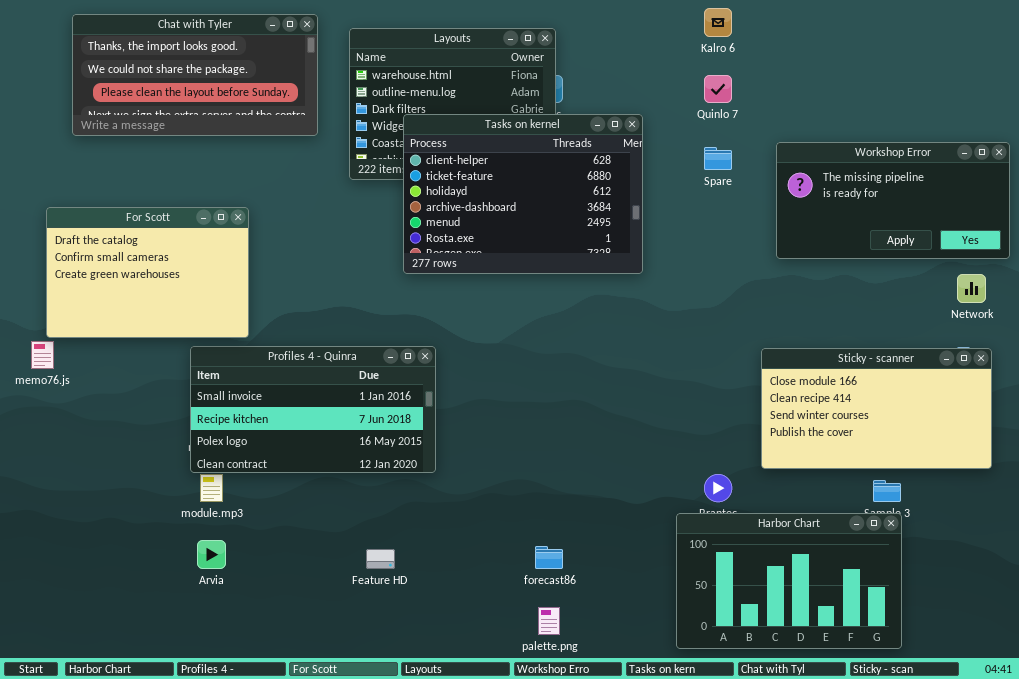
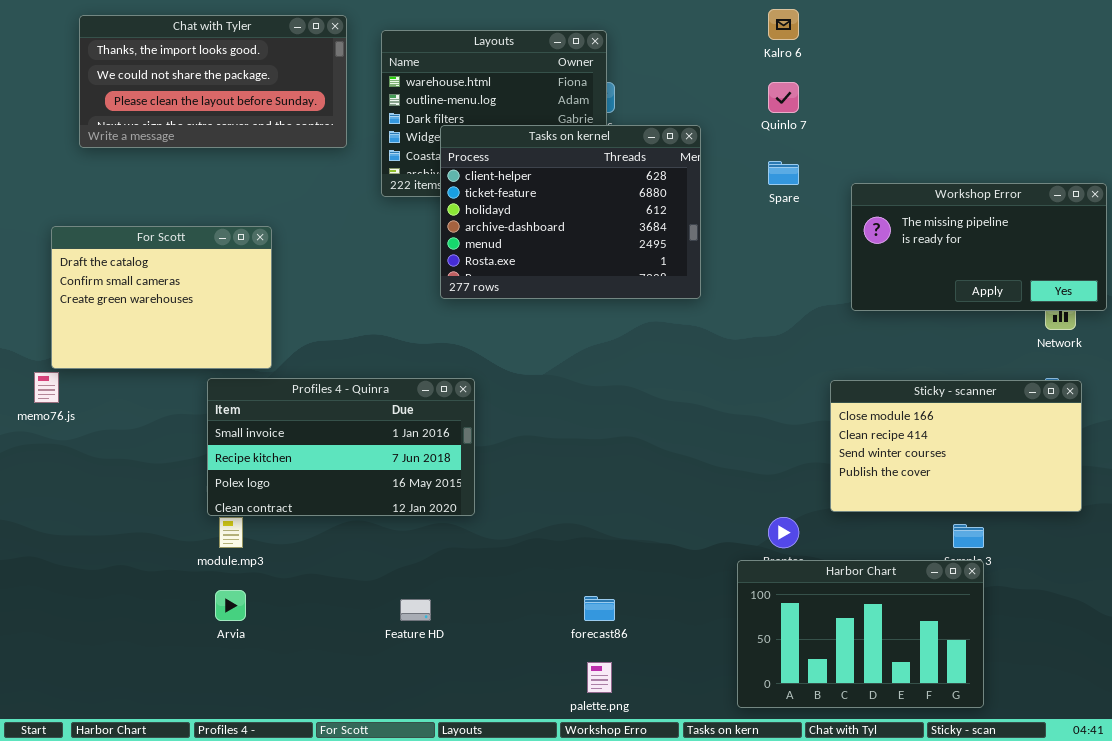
Workshop Error: [776,142,1010,259] -> [851,183,1107,311], moved

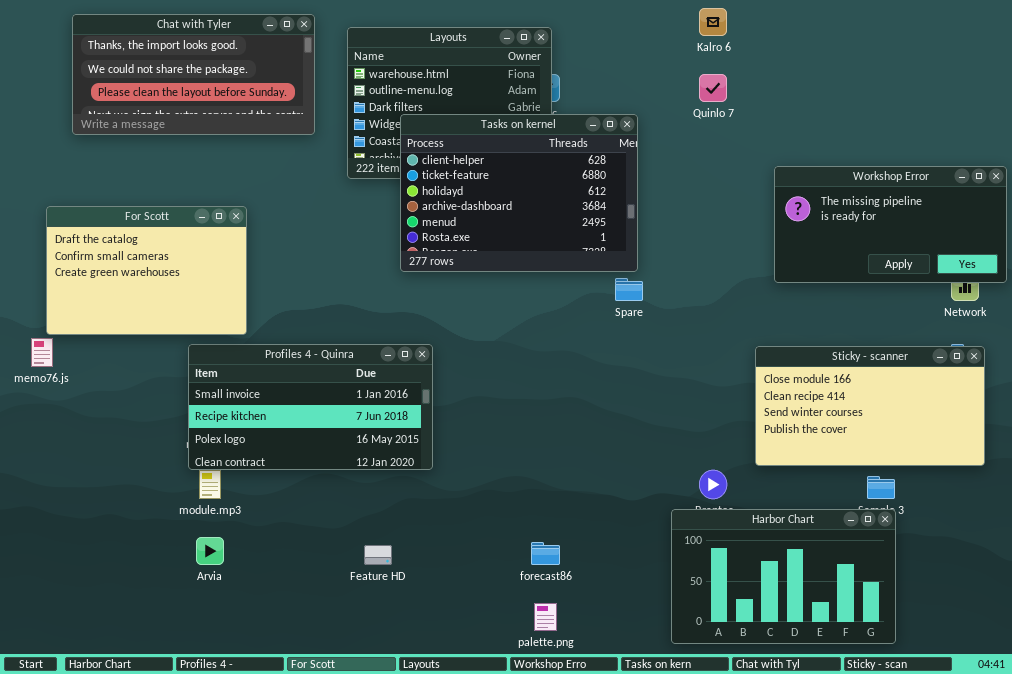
Spare: [768,161,799,185] -> [615,278,643,301], moved

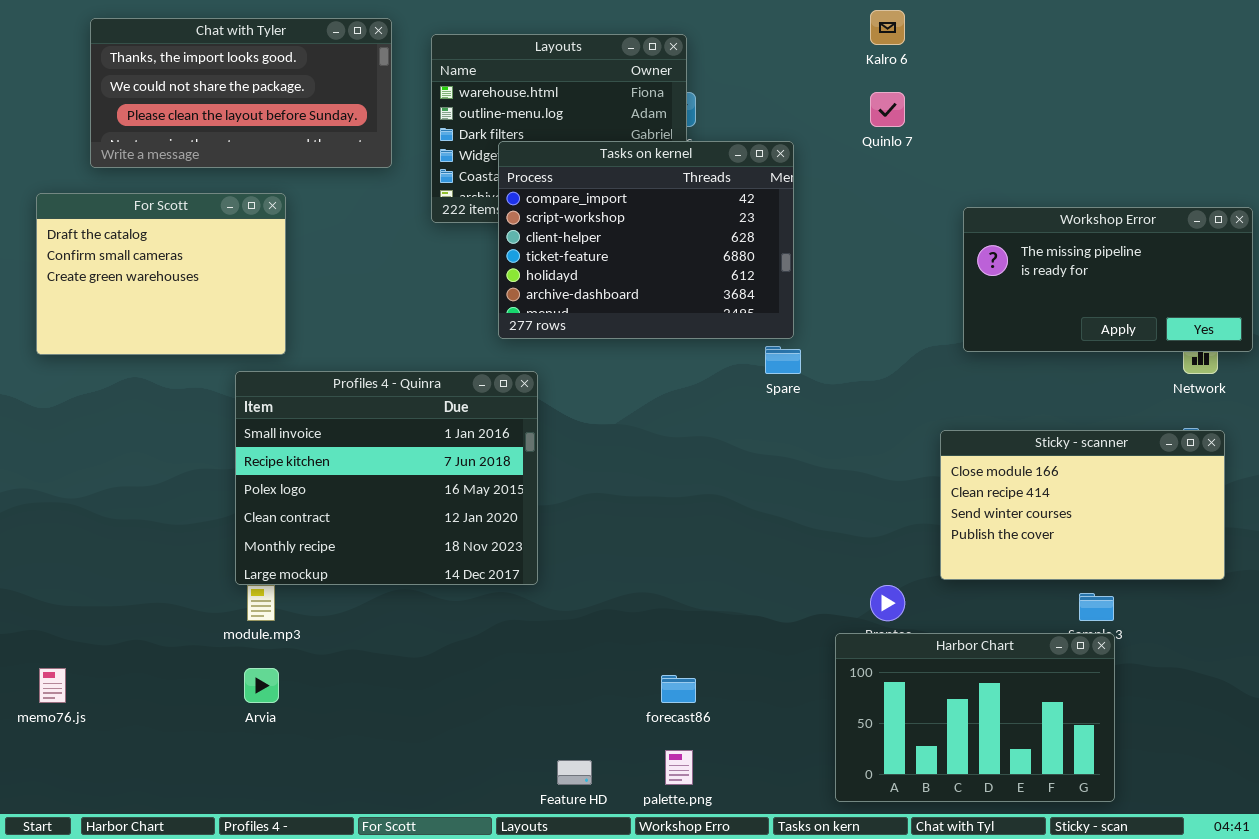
Tasks on kernel: [400,114,638,272] -> [498,141,794,339], scrolled up 2 rows
For Scott: [46,206,247,335] -> [36,193,286,355], moved
memo76.js: [31,338,53,367] -> [39,668,66,703], moved
Profiles 4 - Quinra: [188,344,433,470] -> [235,371,538,585], resized
Feature HD: [364,545,392,565] -> [557,760,592,785], moved

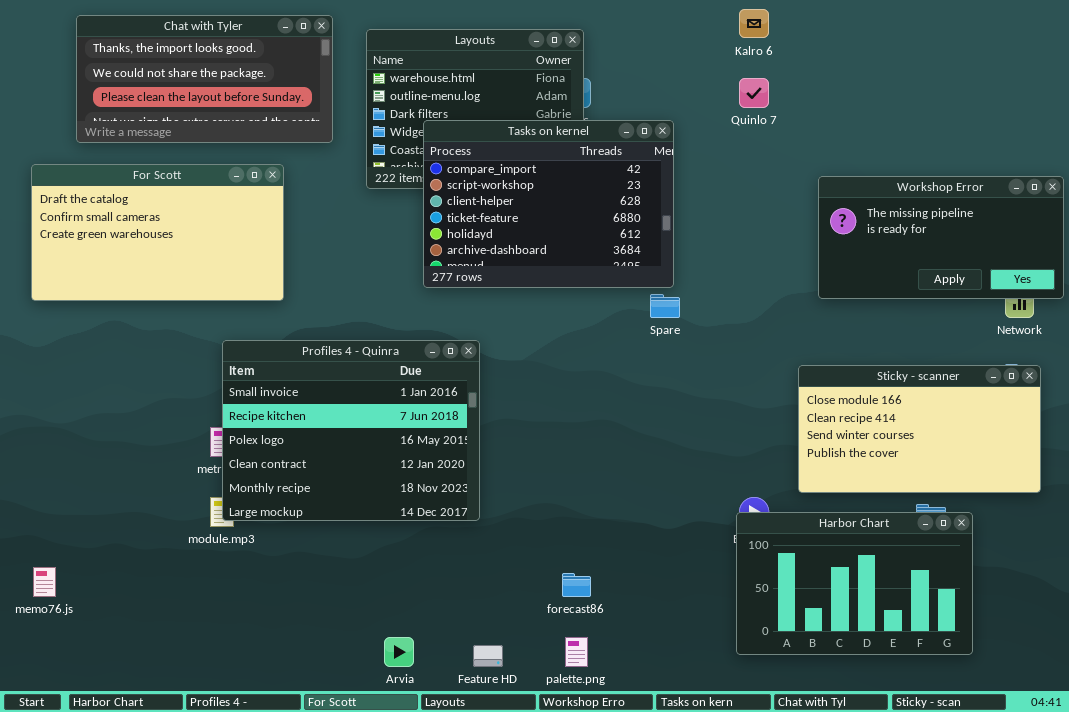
For Scott: [36,193,286,355] -> [31,164,284,301], resized
Profiles 4 - Quinra: [235,371,538,585] -> [222,340,480,521], moved
Harbor Chart: [835,633,1115,802] -> [736,512,973,655], moved
Arvia: [244,668,279,703] -> [384,637,414,667], moved

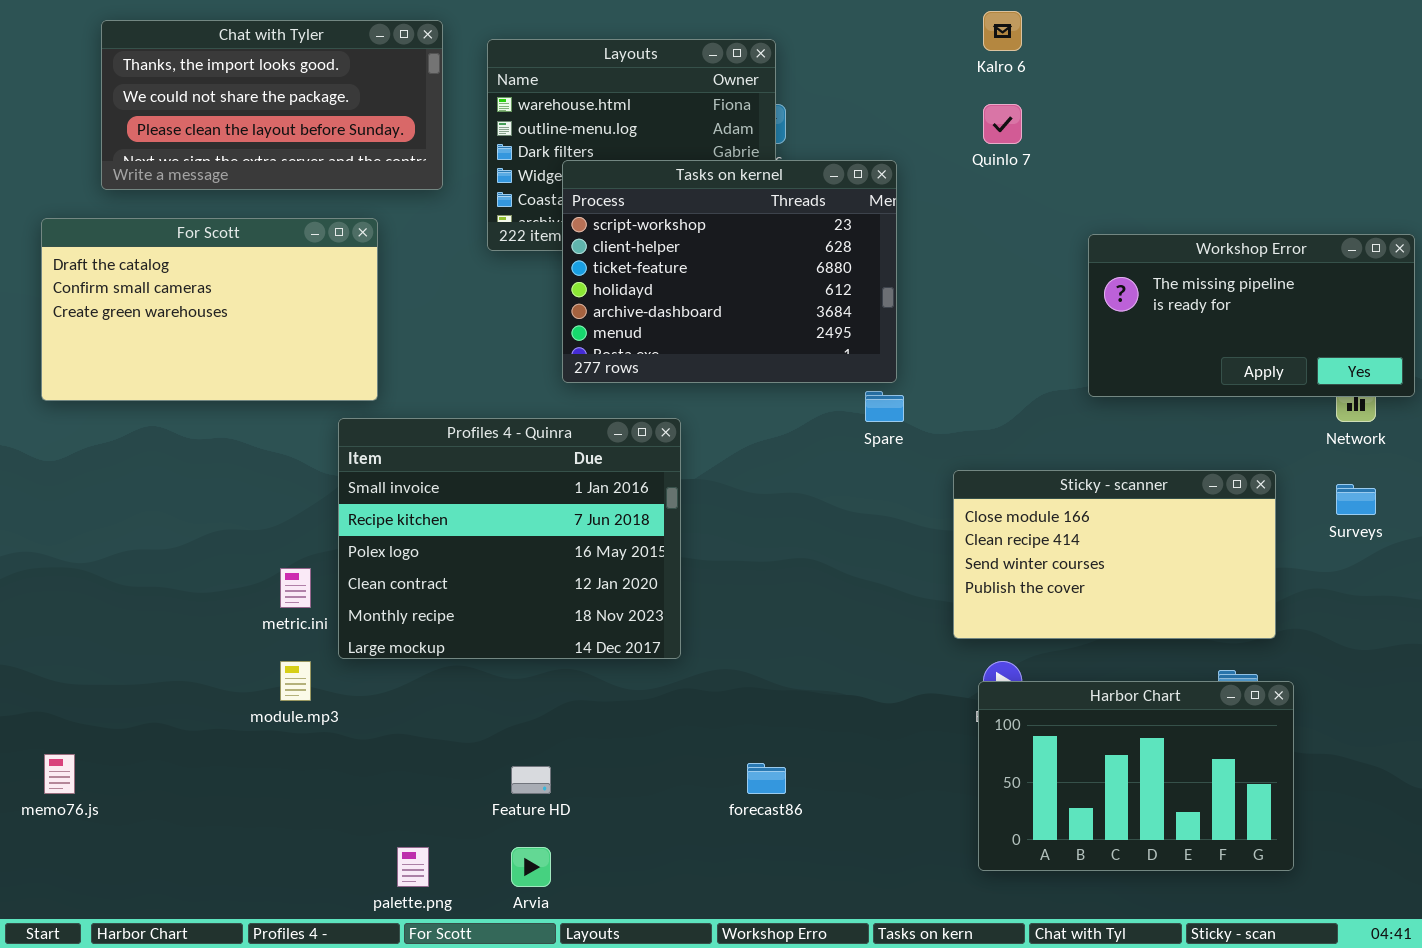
Tasks on kernel: [423,120,674,288] -> [562,160,897,383], scrolled down 1 row
Profiles 4 - Quinra: [222,340,480,521] -> [338,418,681,659], moved
Sticky - scanner: [798,365,1041,493] -> [953,470,1276,639], moved
palette.png: [565,637,588,667] -> [397,847,429,887], moved
Feature HD: [473,645,503,667] -> [511,766,551,794], moved

